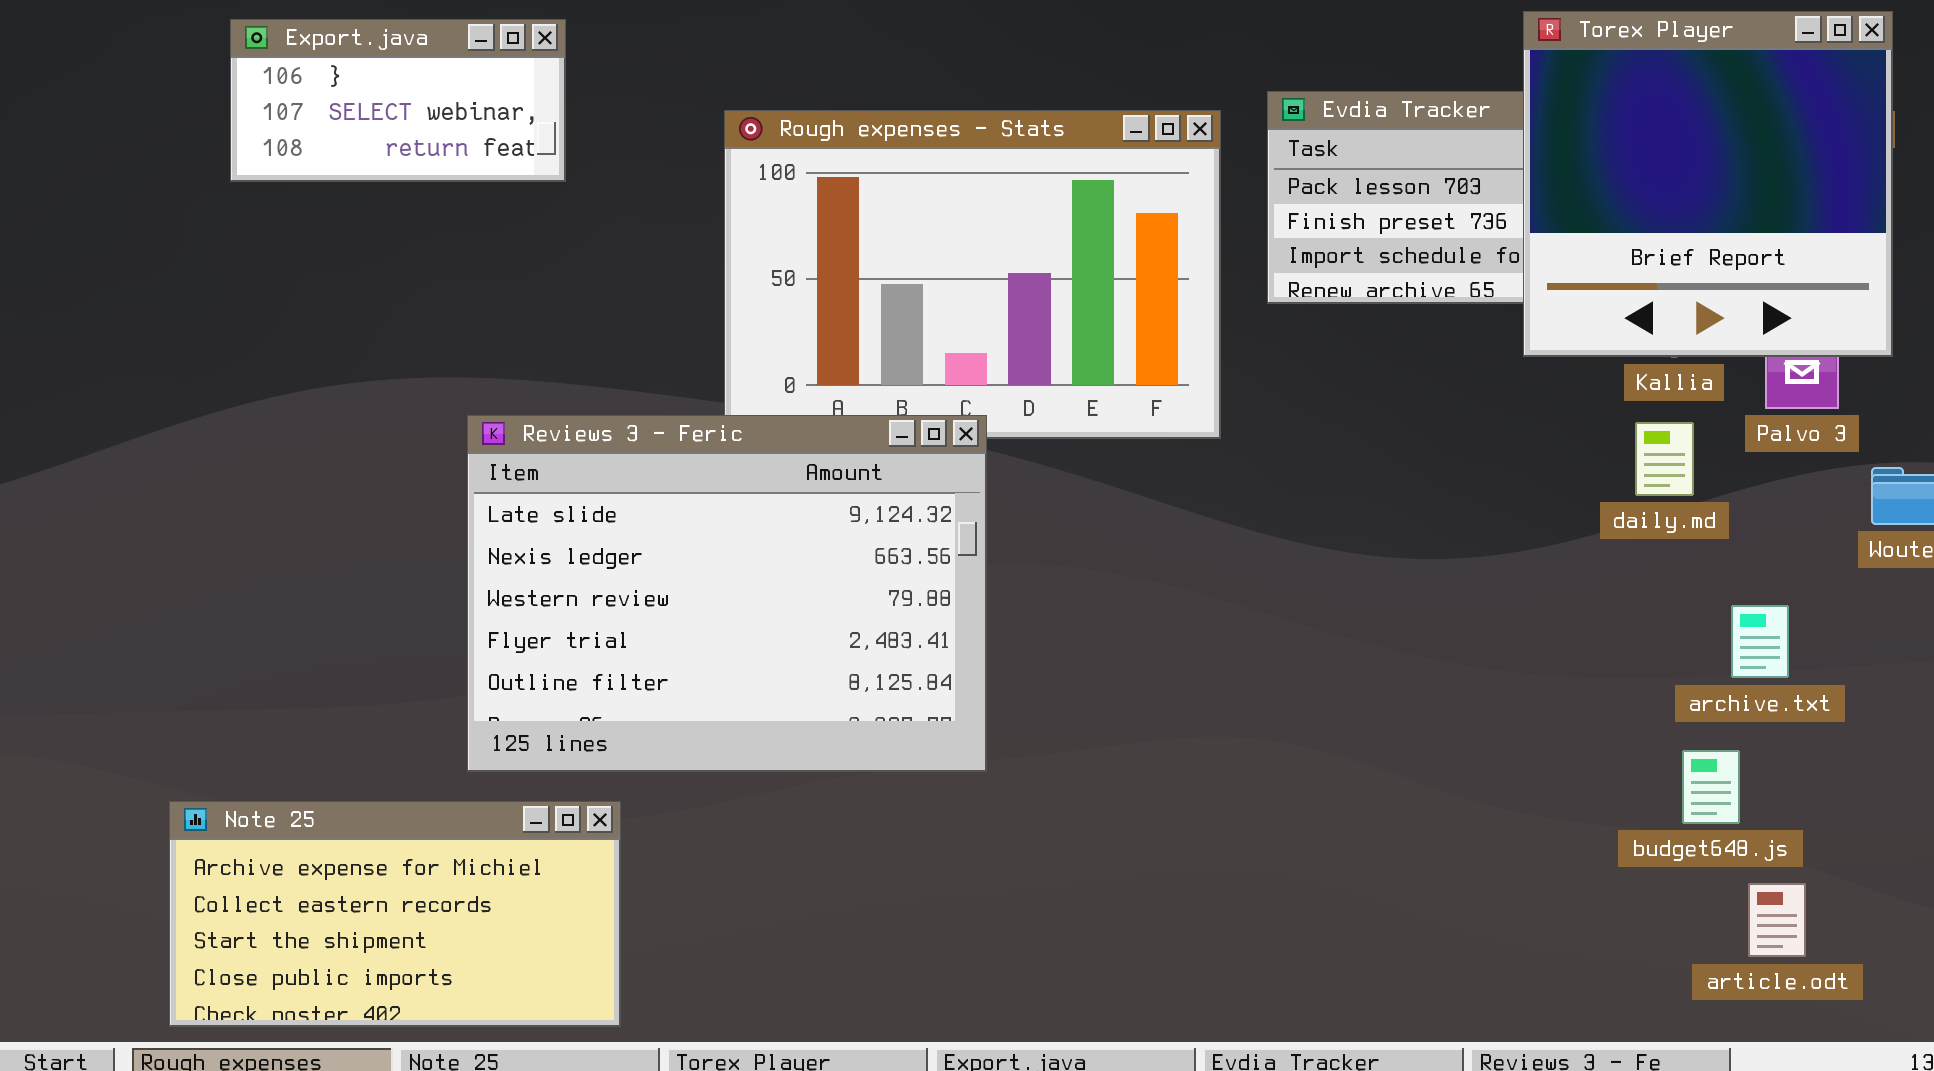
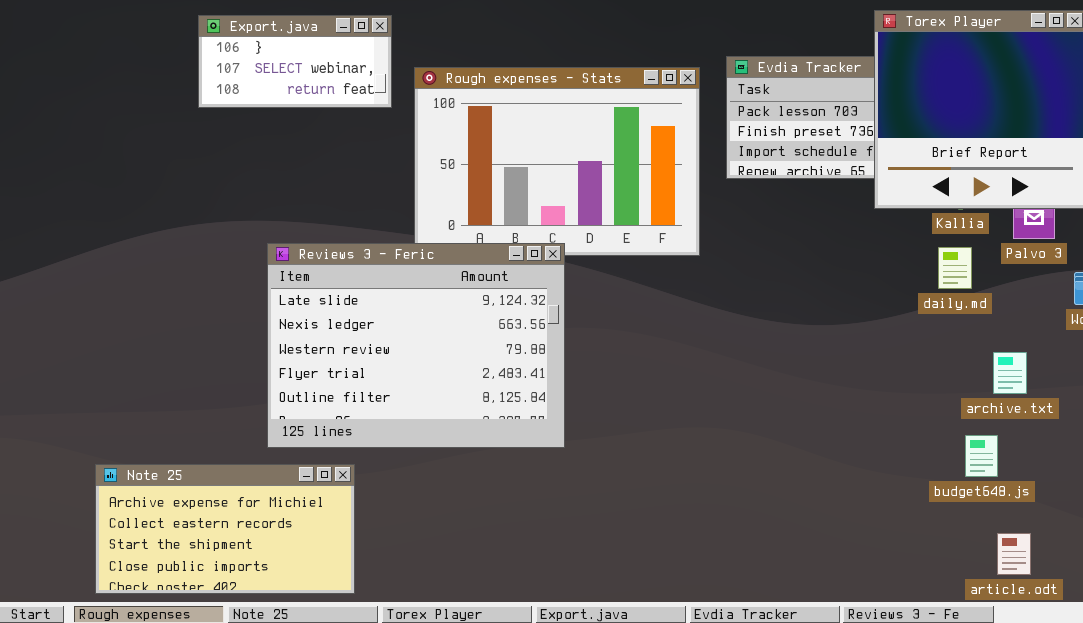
Export.java: [230,19,566,182] -> [198,15,392,108], moved
article.odt: [1748,883,1806,957] -> [997,533,1031,575], moved

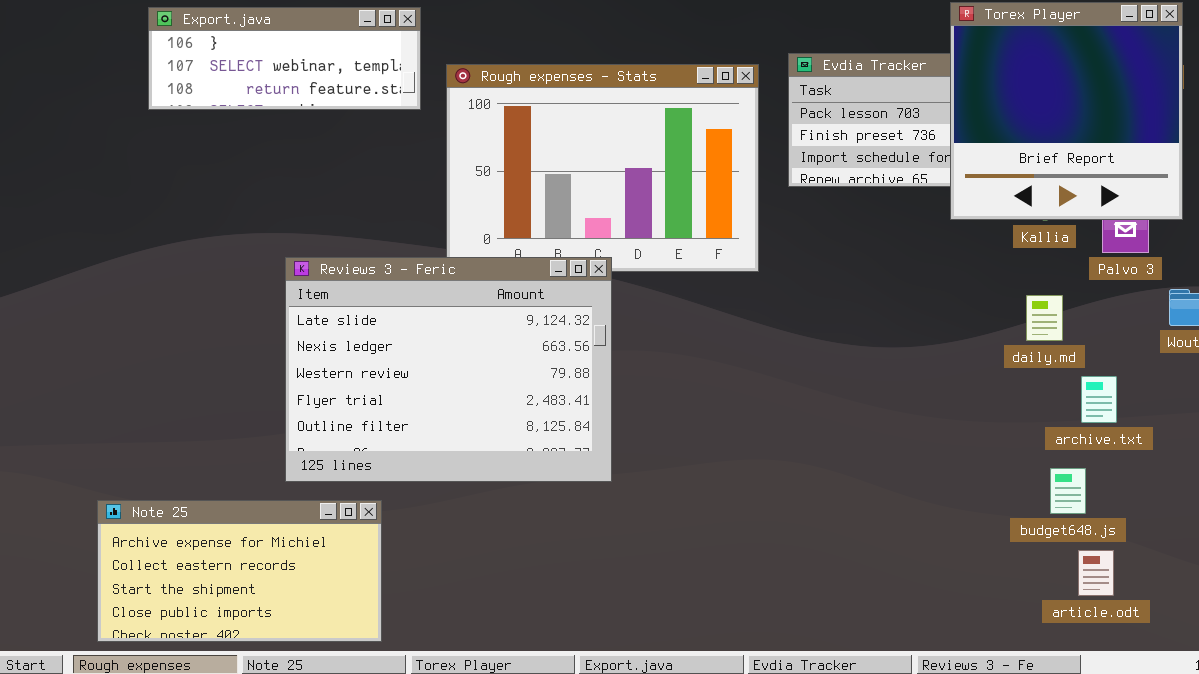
Export.java: [198,15,392,108] -> [148,7,421,110], resized
daily.md: [938,247,972,289] -> [1026,295,1063,341], moved
article.odt: [997,533,1031,575] -> [1078,550,1114,596], moved

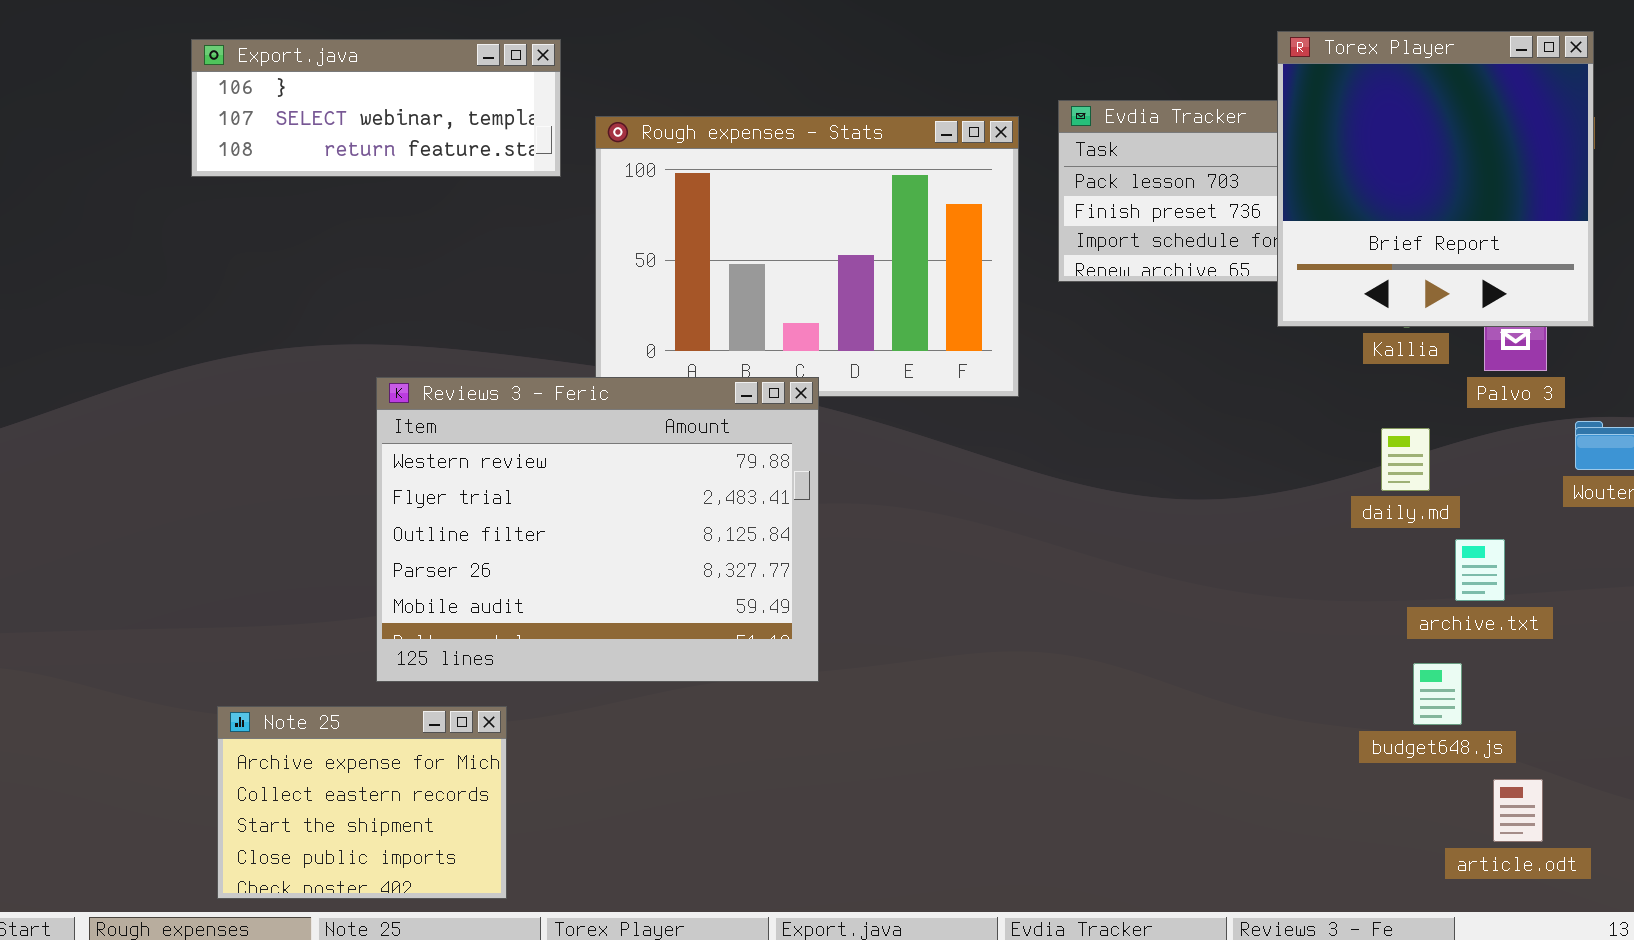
Reviews 3 - Feric: [285,257,612,482] -> [376,377,819,682], scrolled down 2 rows
Note 25: [97,500,382,642] -> [217,706,507,899], resized
article.odt: [1078,550,1114,596] -> [1493,779,1543,842], moved

